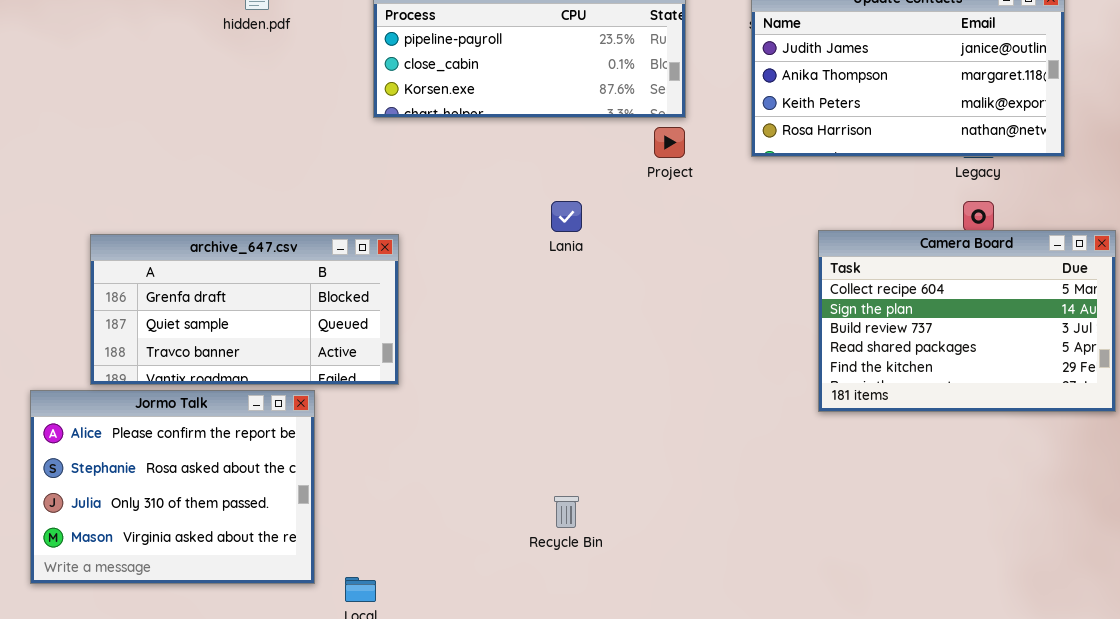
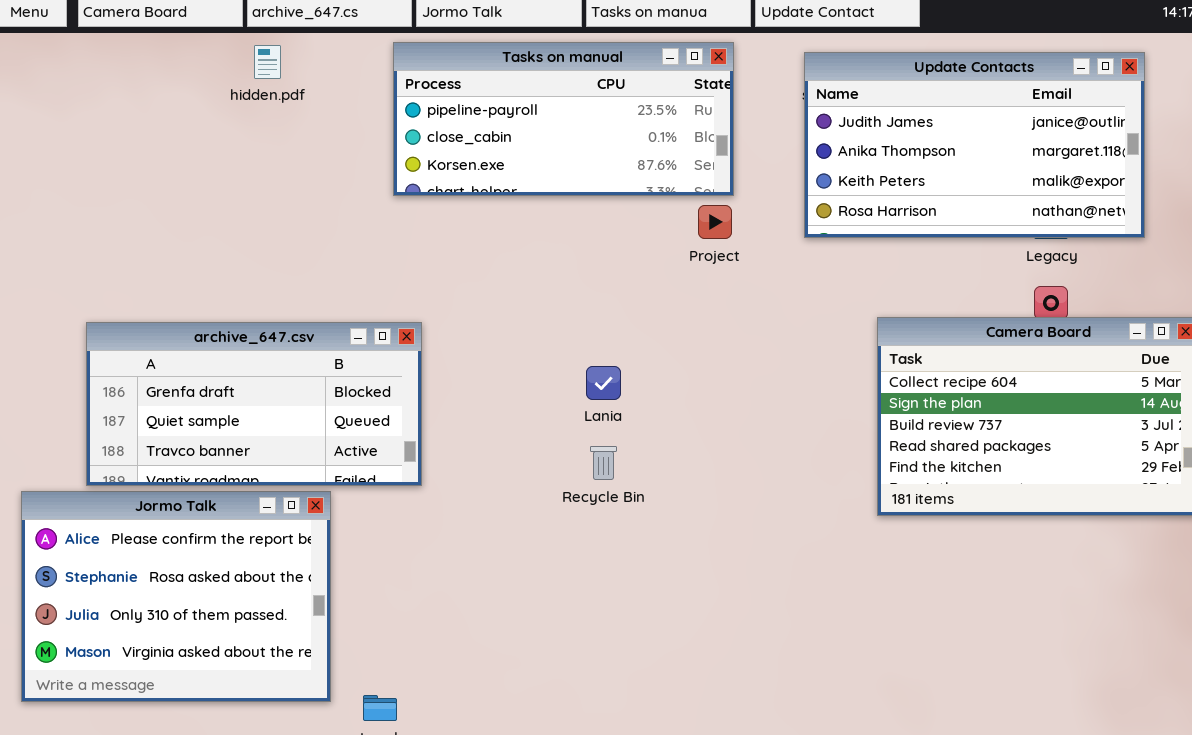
Lania: [551,201,582,232] -> [586,366,621,400], moved
Recycle Bin: [554,496,579,528] -> [590,446,617,480], moved

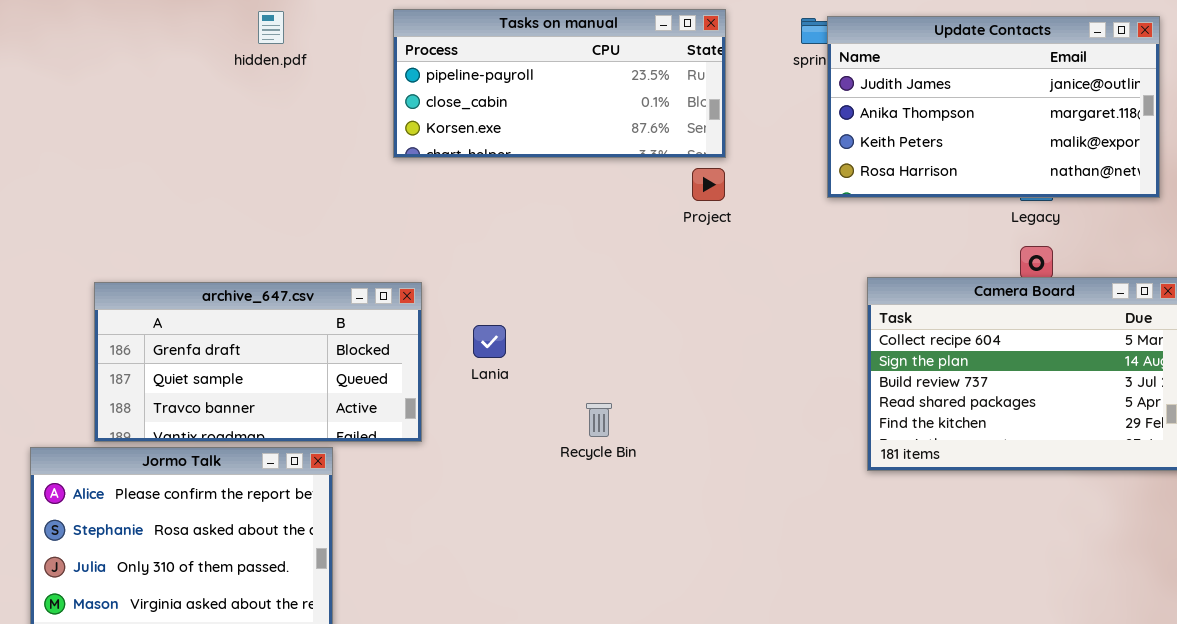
Update Contacts: [804,52,1145,238] -> [827,16,1160,198], moved
Lania: [586,366,621,400] -> [473,325,506,358], moved

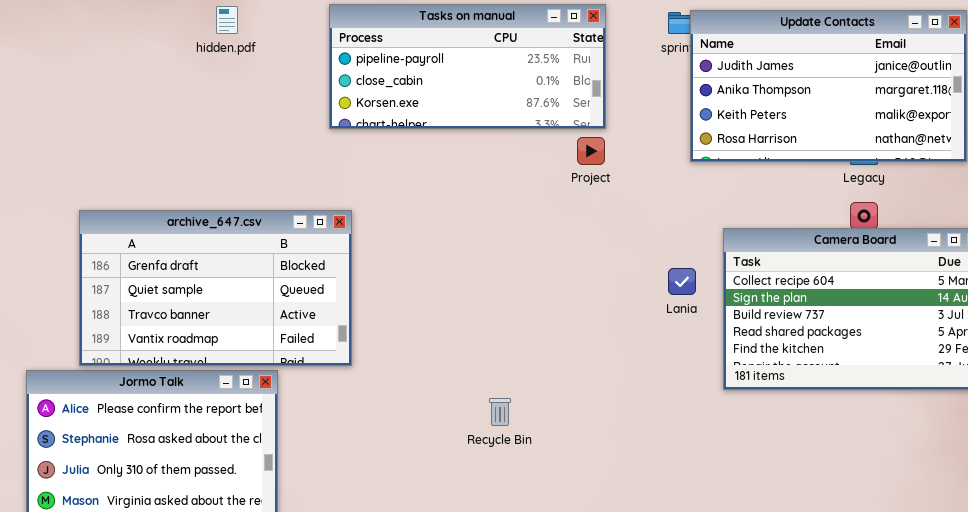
archive_647.csv: [94,282,422,442] -> [79,210,352,366], resized
Lania: [473,325,506,358] -> [668,268,696,295], moved
Recycle Bin: [586,403,612,437] -> [489,398,511,426], moved

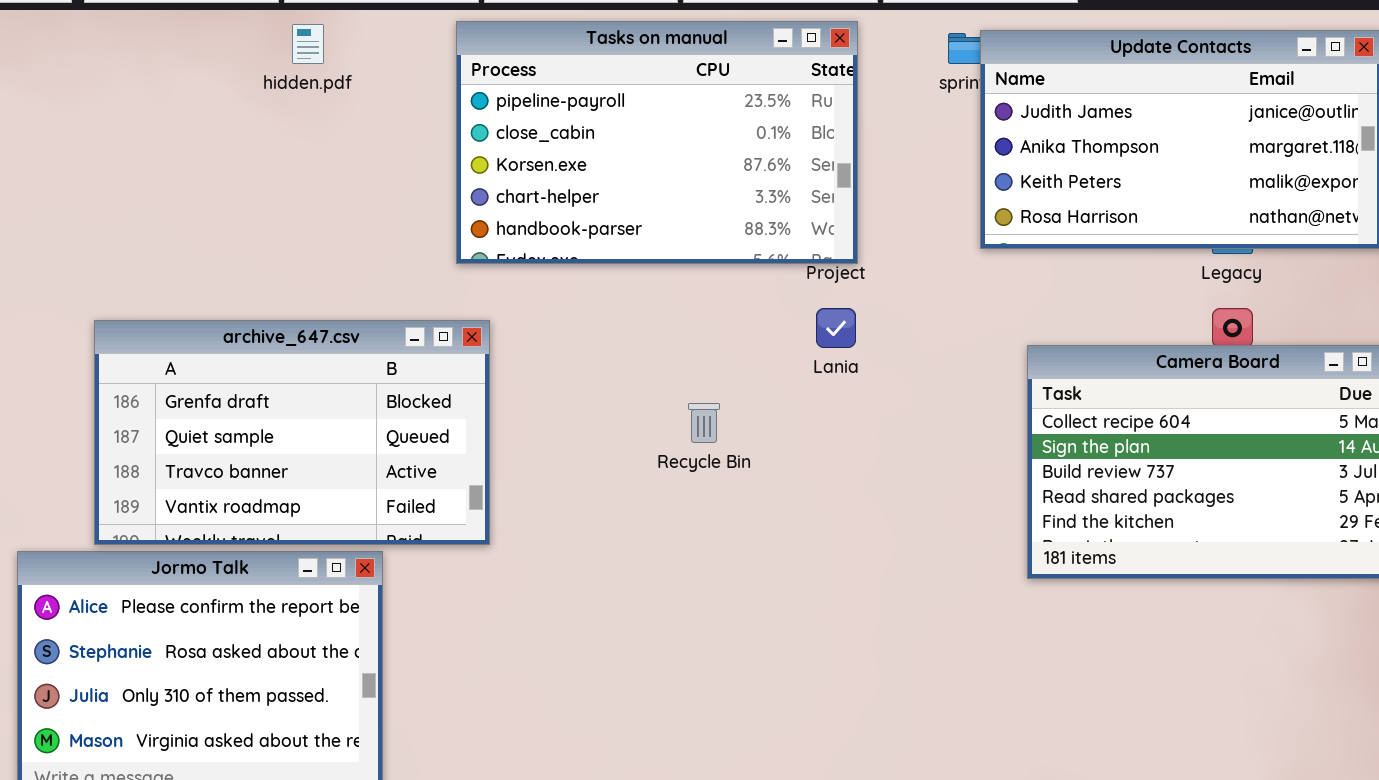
Tasks on manual: [329,4,606,129] -> [456,21,858,264], resized
Lania: [668,268,696,295] -> [816,308,856,348], moved
Recycle Bin: [489,398,511,426] -> [688,403,720,443], moved

